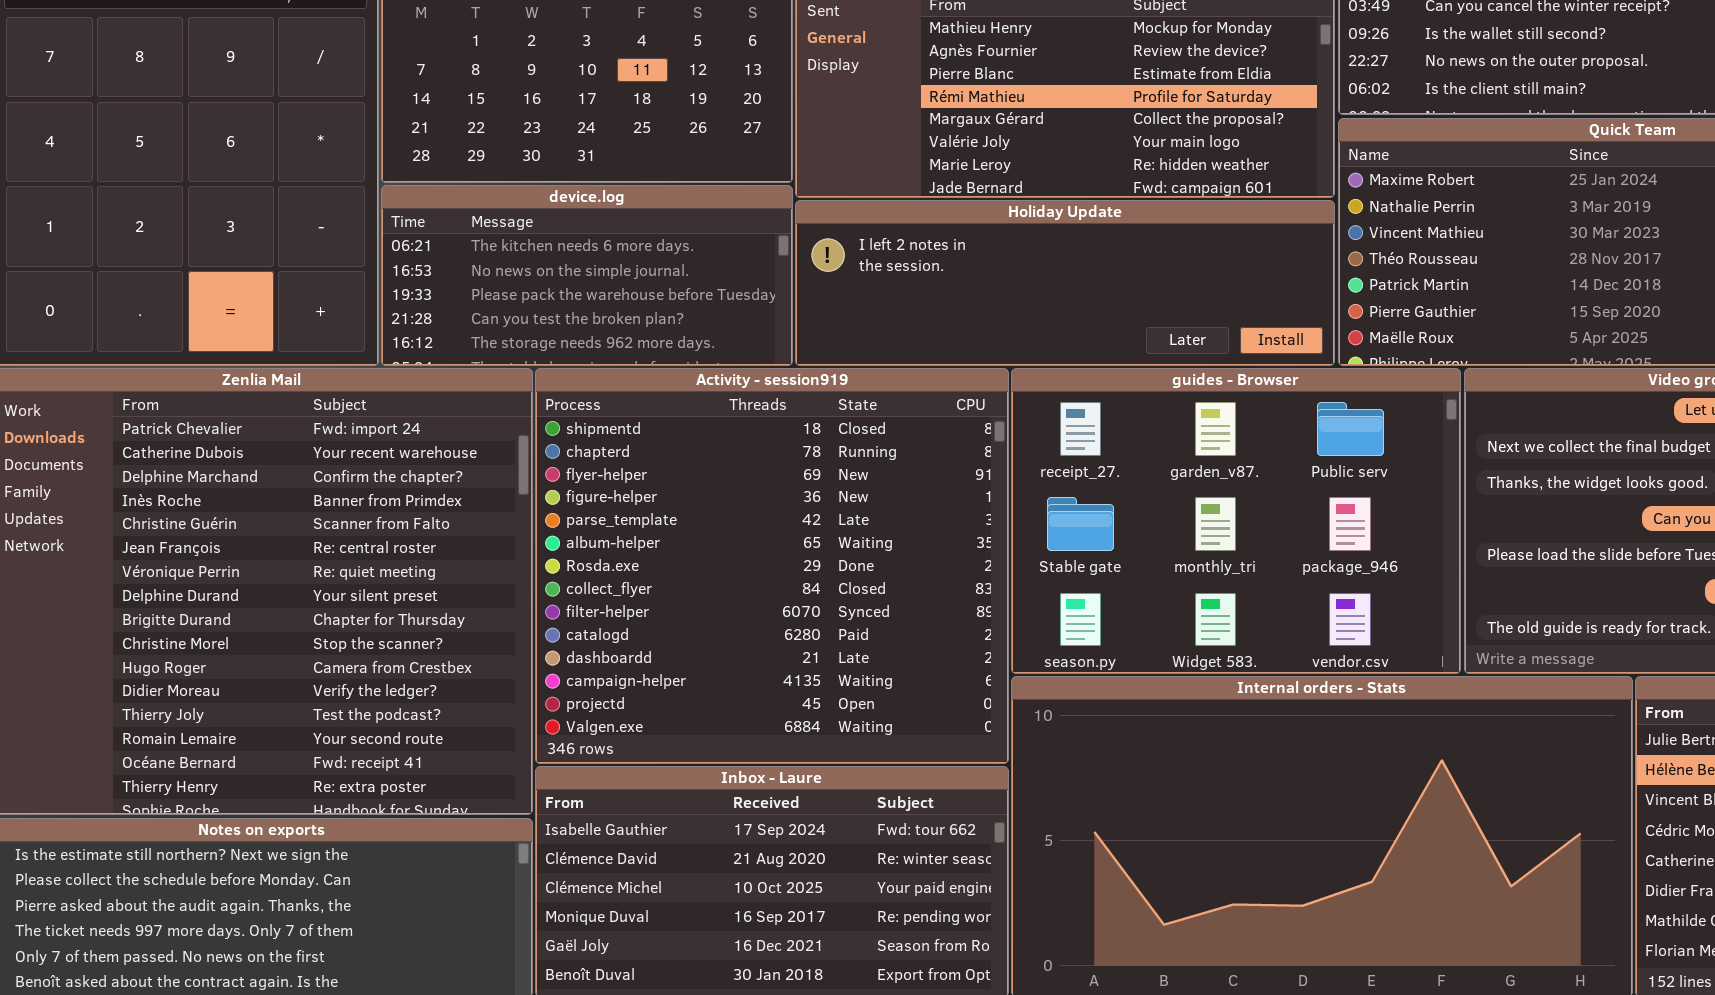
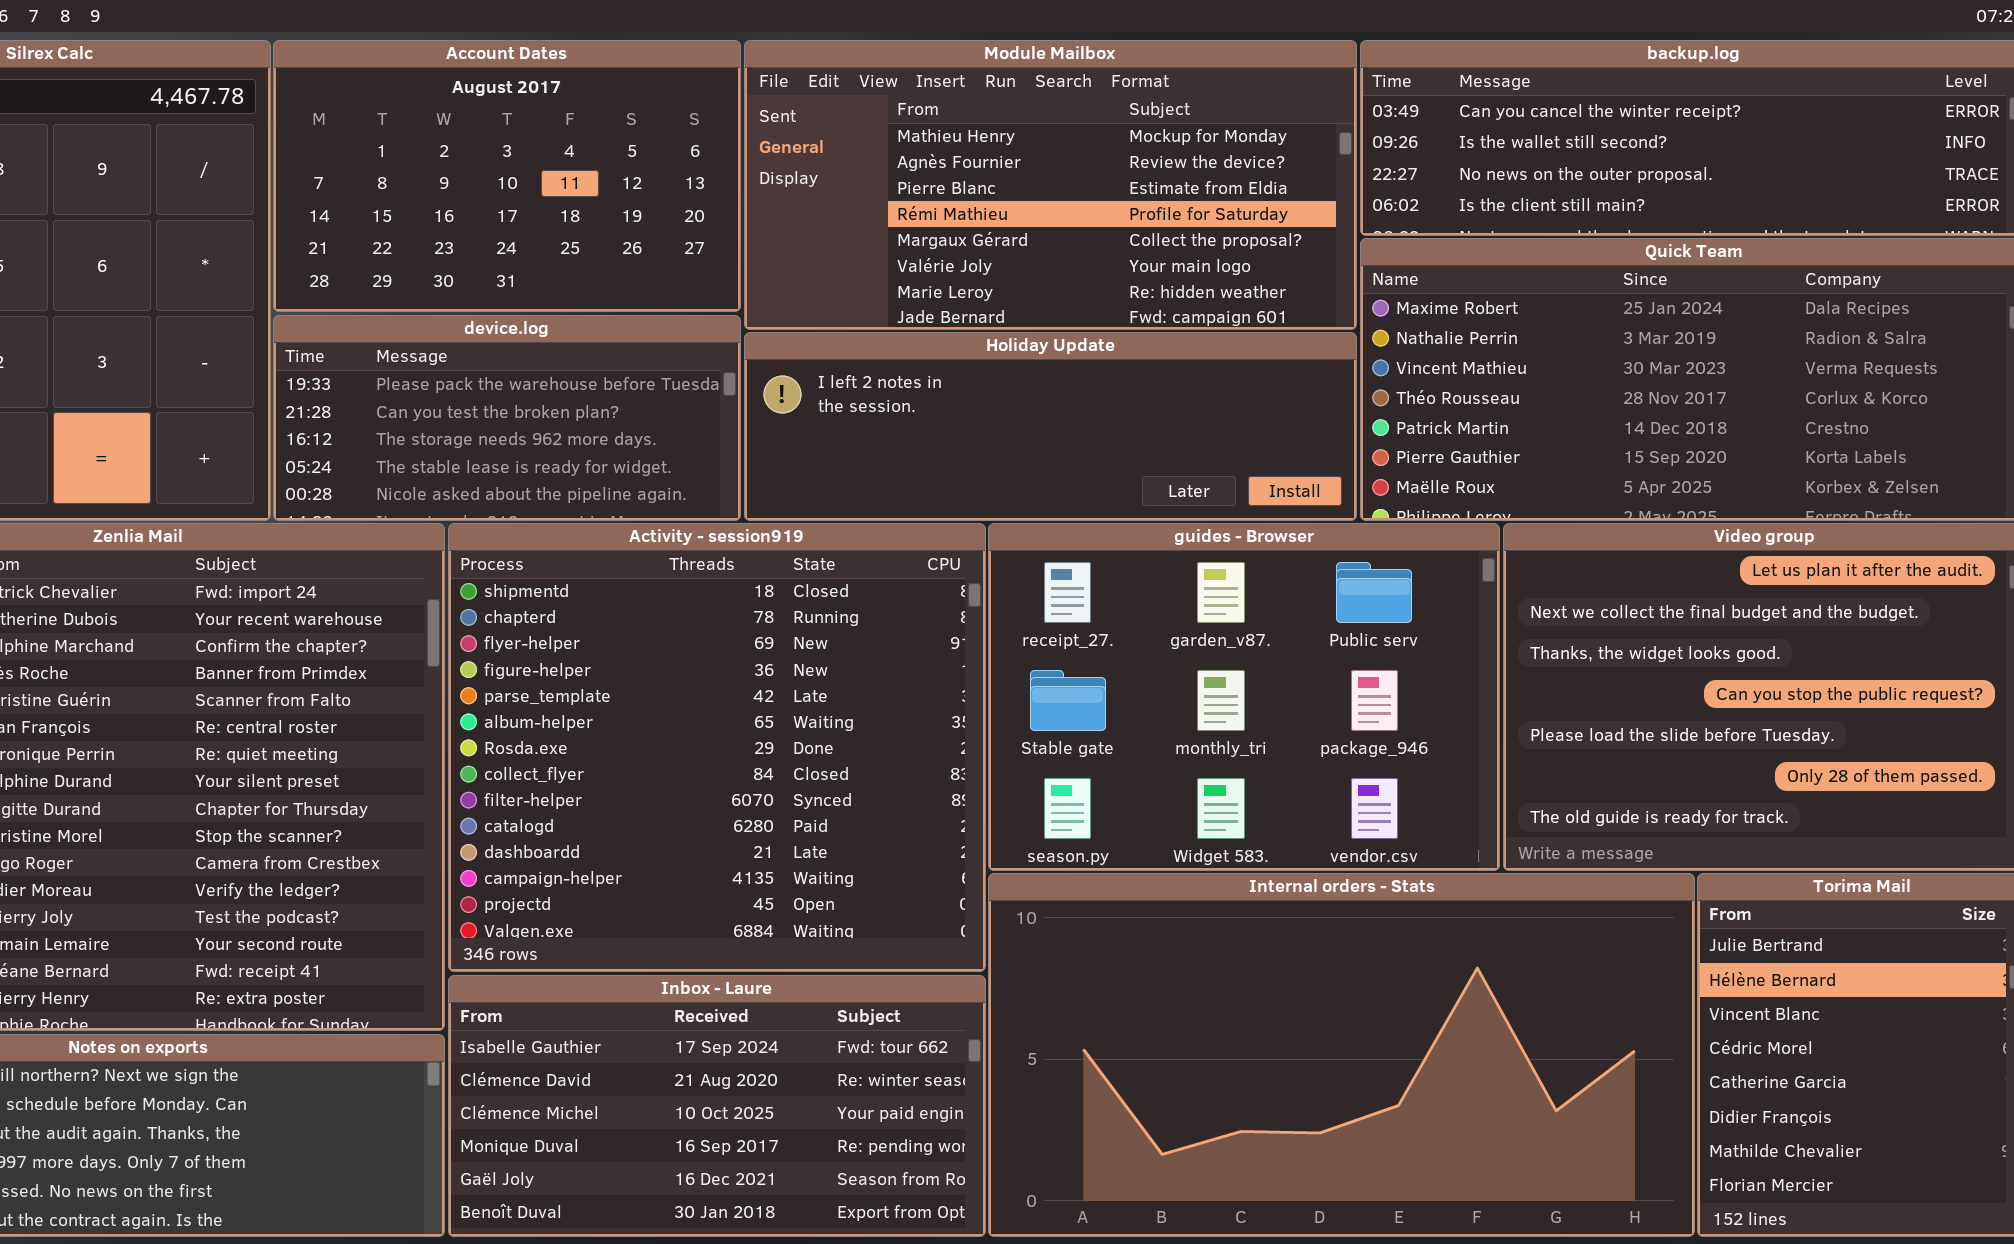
device.log: [381,185,793,366] -> [273,315,741,521], scrolled down 2 rows

